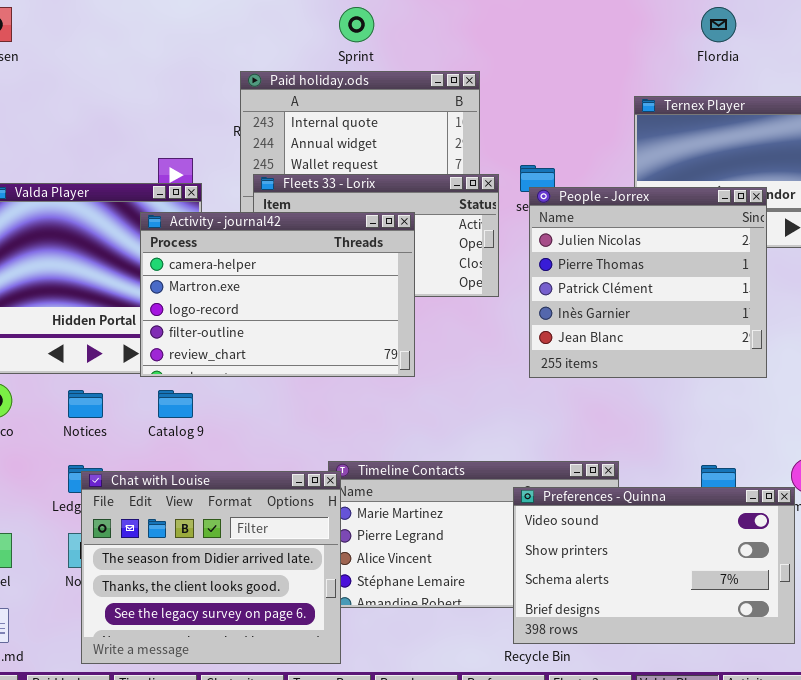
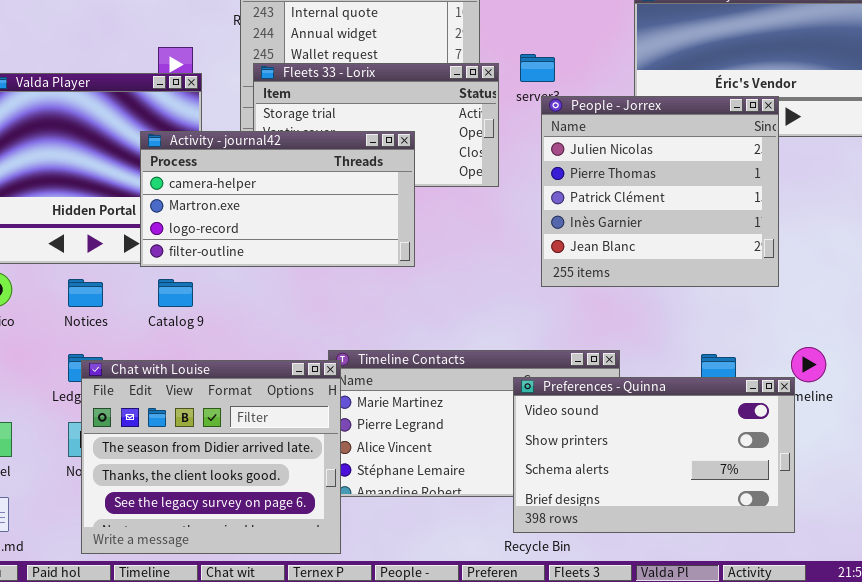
People - Jorrex: [529,187,767,378] -> [541,96,779,287], moved
Activity - journal42: [140,212,415,377] -> [140,131,415,267], resized

